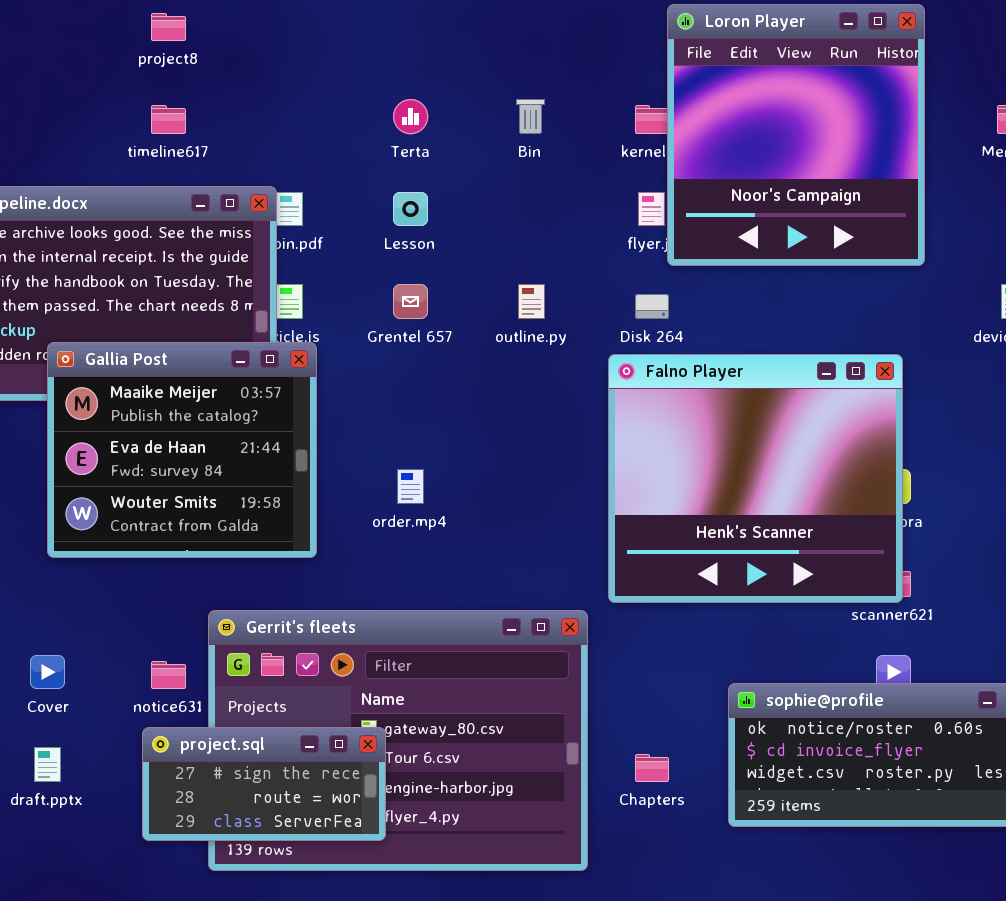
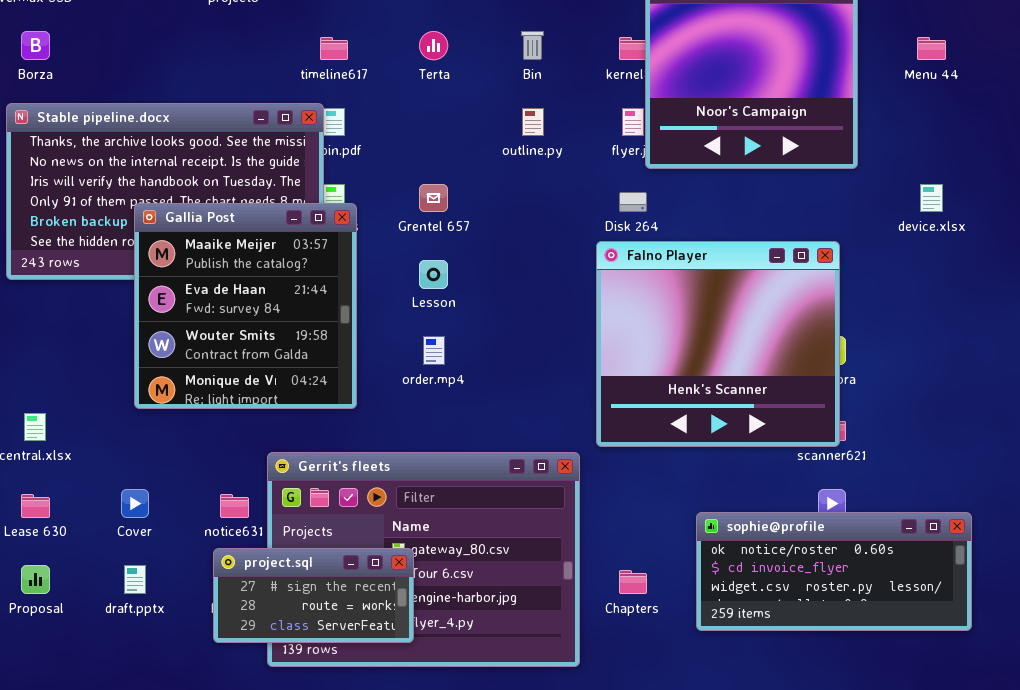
timeline617: [151,105,186,134] -> [320,37,348,60], moved
Lesson: [393,192,428,226] -> [419,260,448,289], moved
outline.py: [518,284,545,319] -> [522,108,544,136], moved
Gallia Post: [47,342,317,558] -> [134,203,357,409], resized

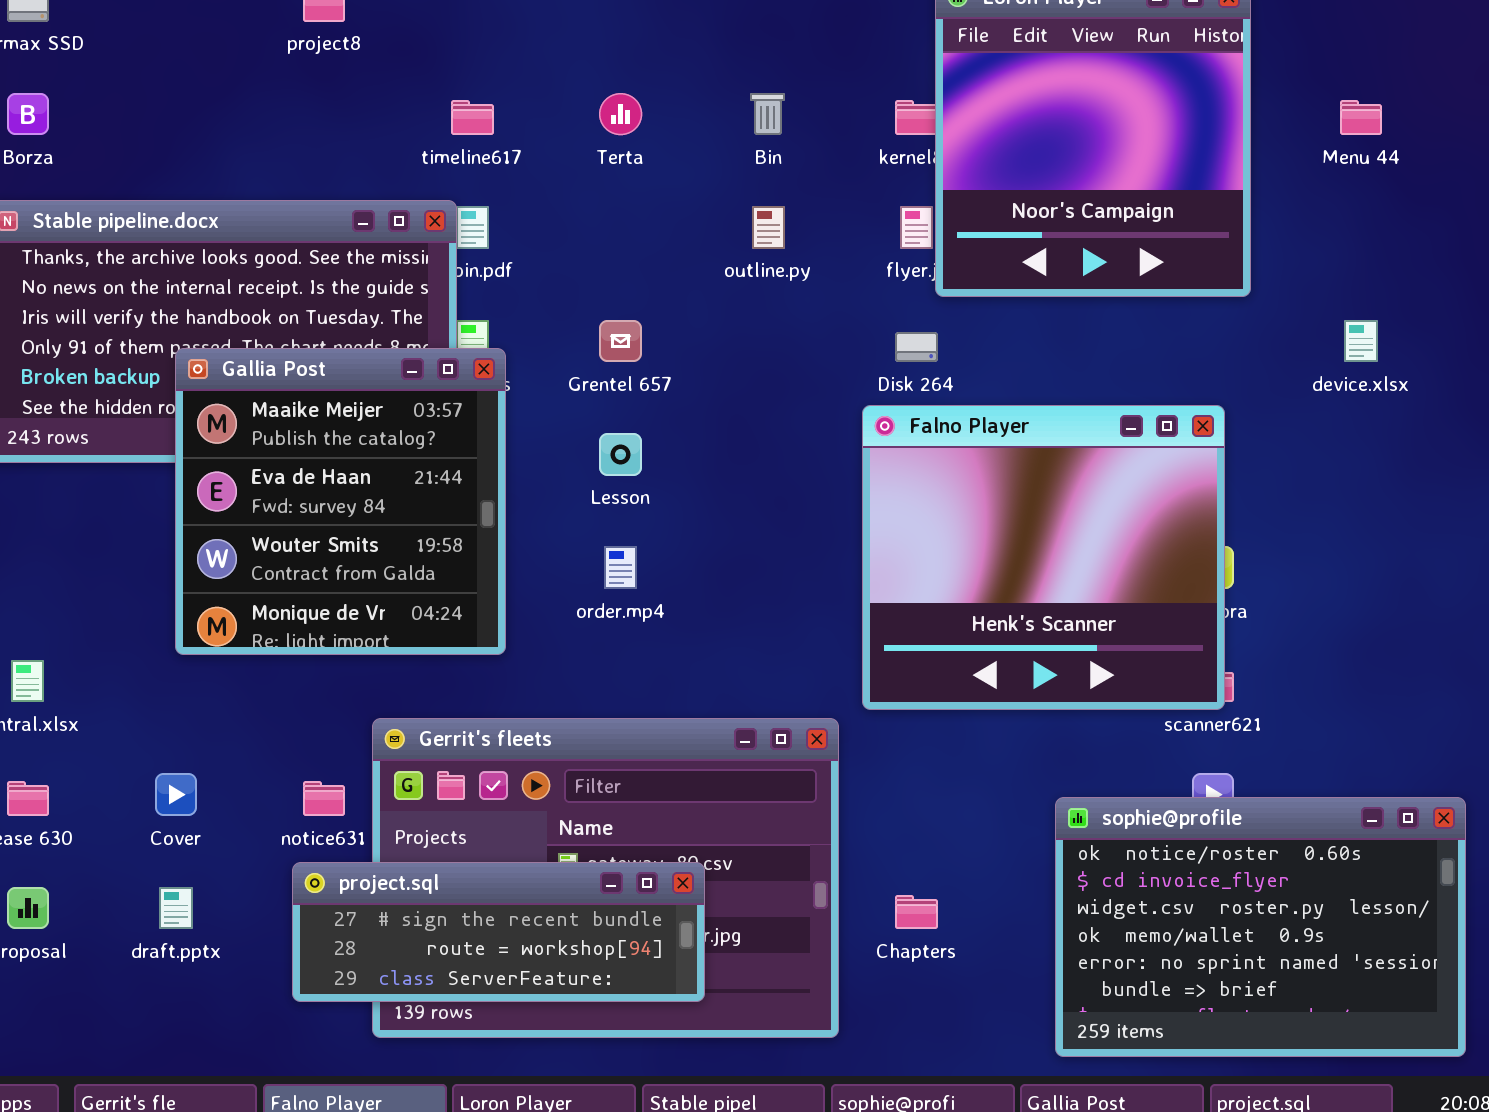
sophie@profile: [696,512,972,631] -> [1055,797,1466,1057], moved, resized
project.sql: [213,548,414,643] -> [292,862,705,1002], resized

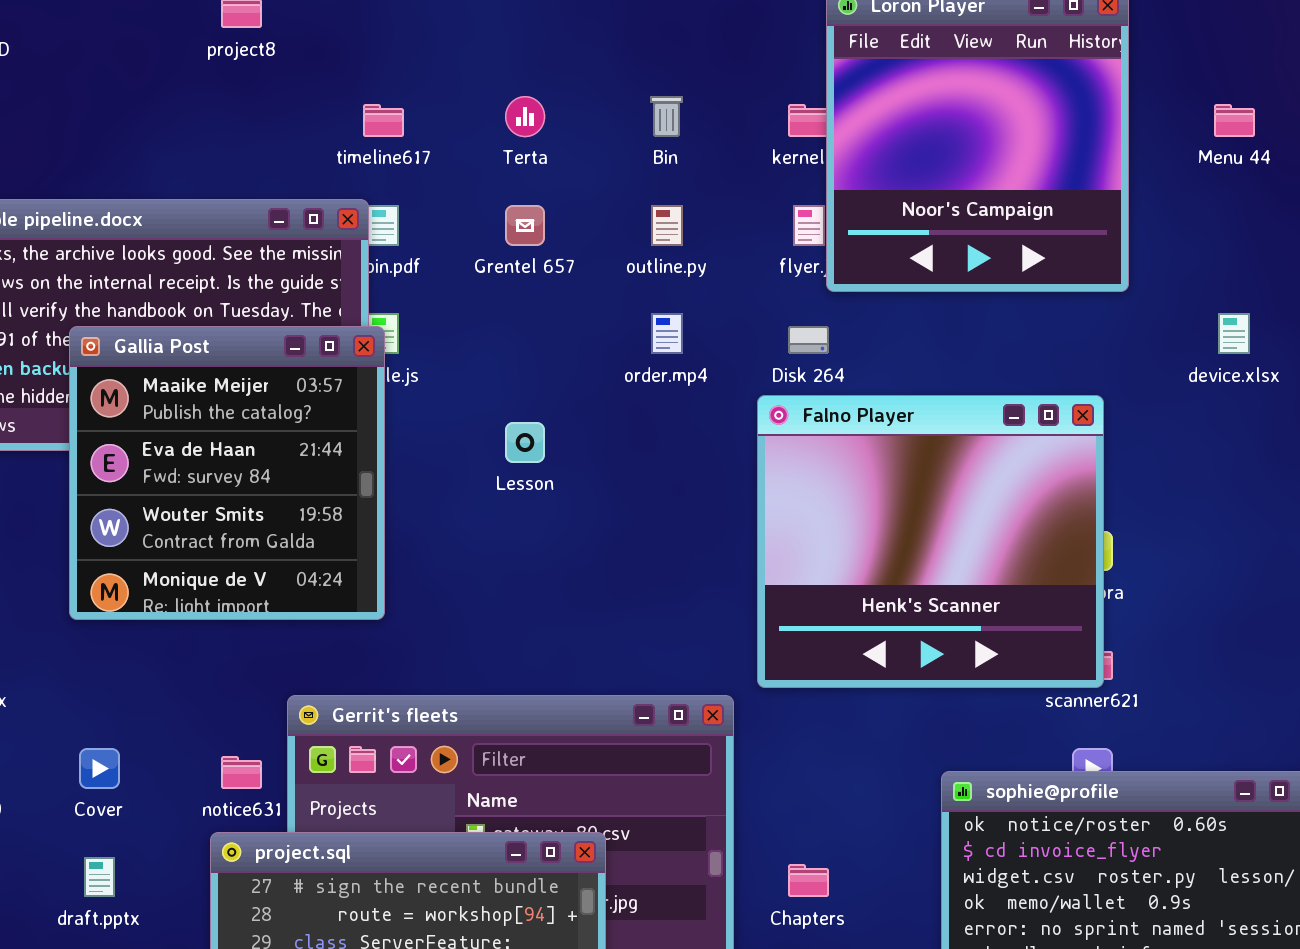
Grentel 657: [599,320,642,362] -> [505,205,545,246], moved
Gallia Post: [175,348,506,655] -> [69,326,385,620], moved
order.mp4: [604,546,637,589] -> [651,313,683,354], moved

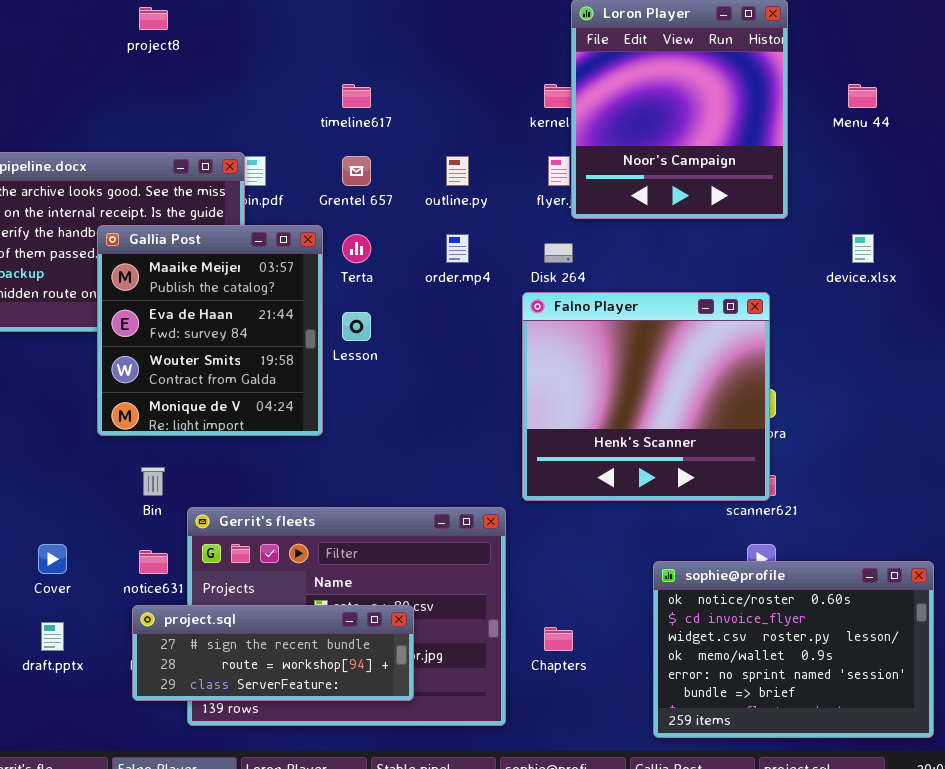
Terta: [505,96,545,137] -> [342,234,371,263], moved
Bin: [650,96,683,137] -> [141,467,165,496], moved
timeline617: [363,104,404,137] -> [342,84,371,108], moved
Gallia Post: [69,326,385,620] -> [97,225,323,436], moved

